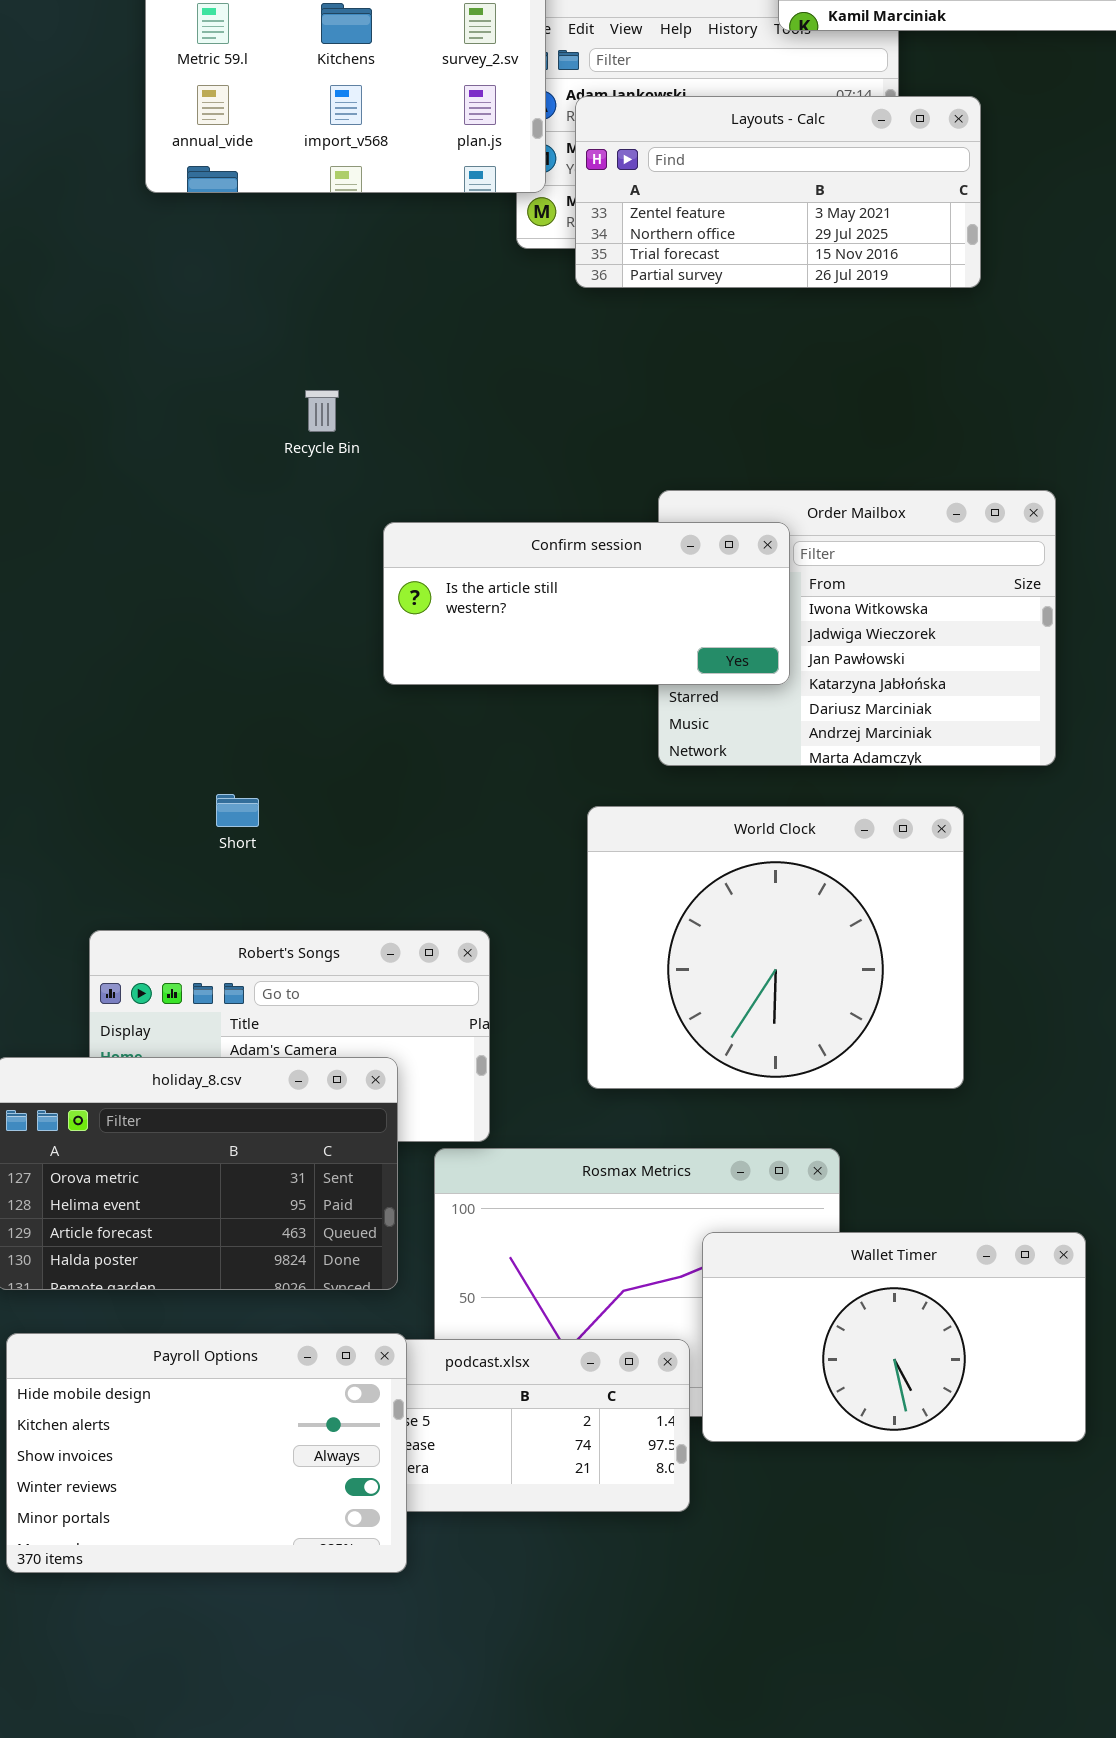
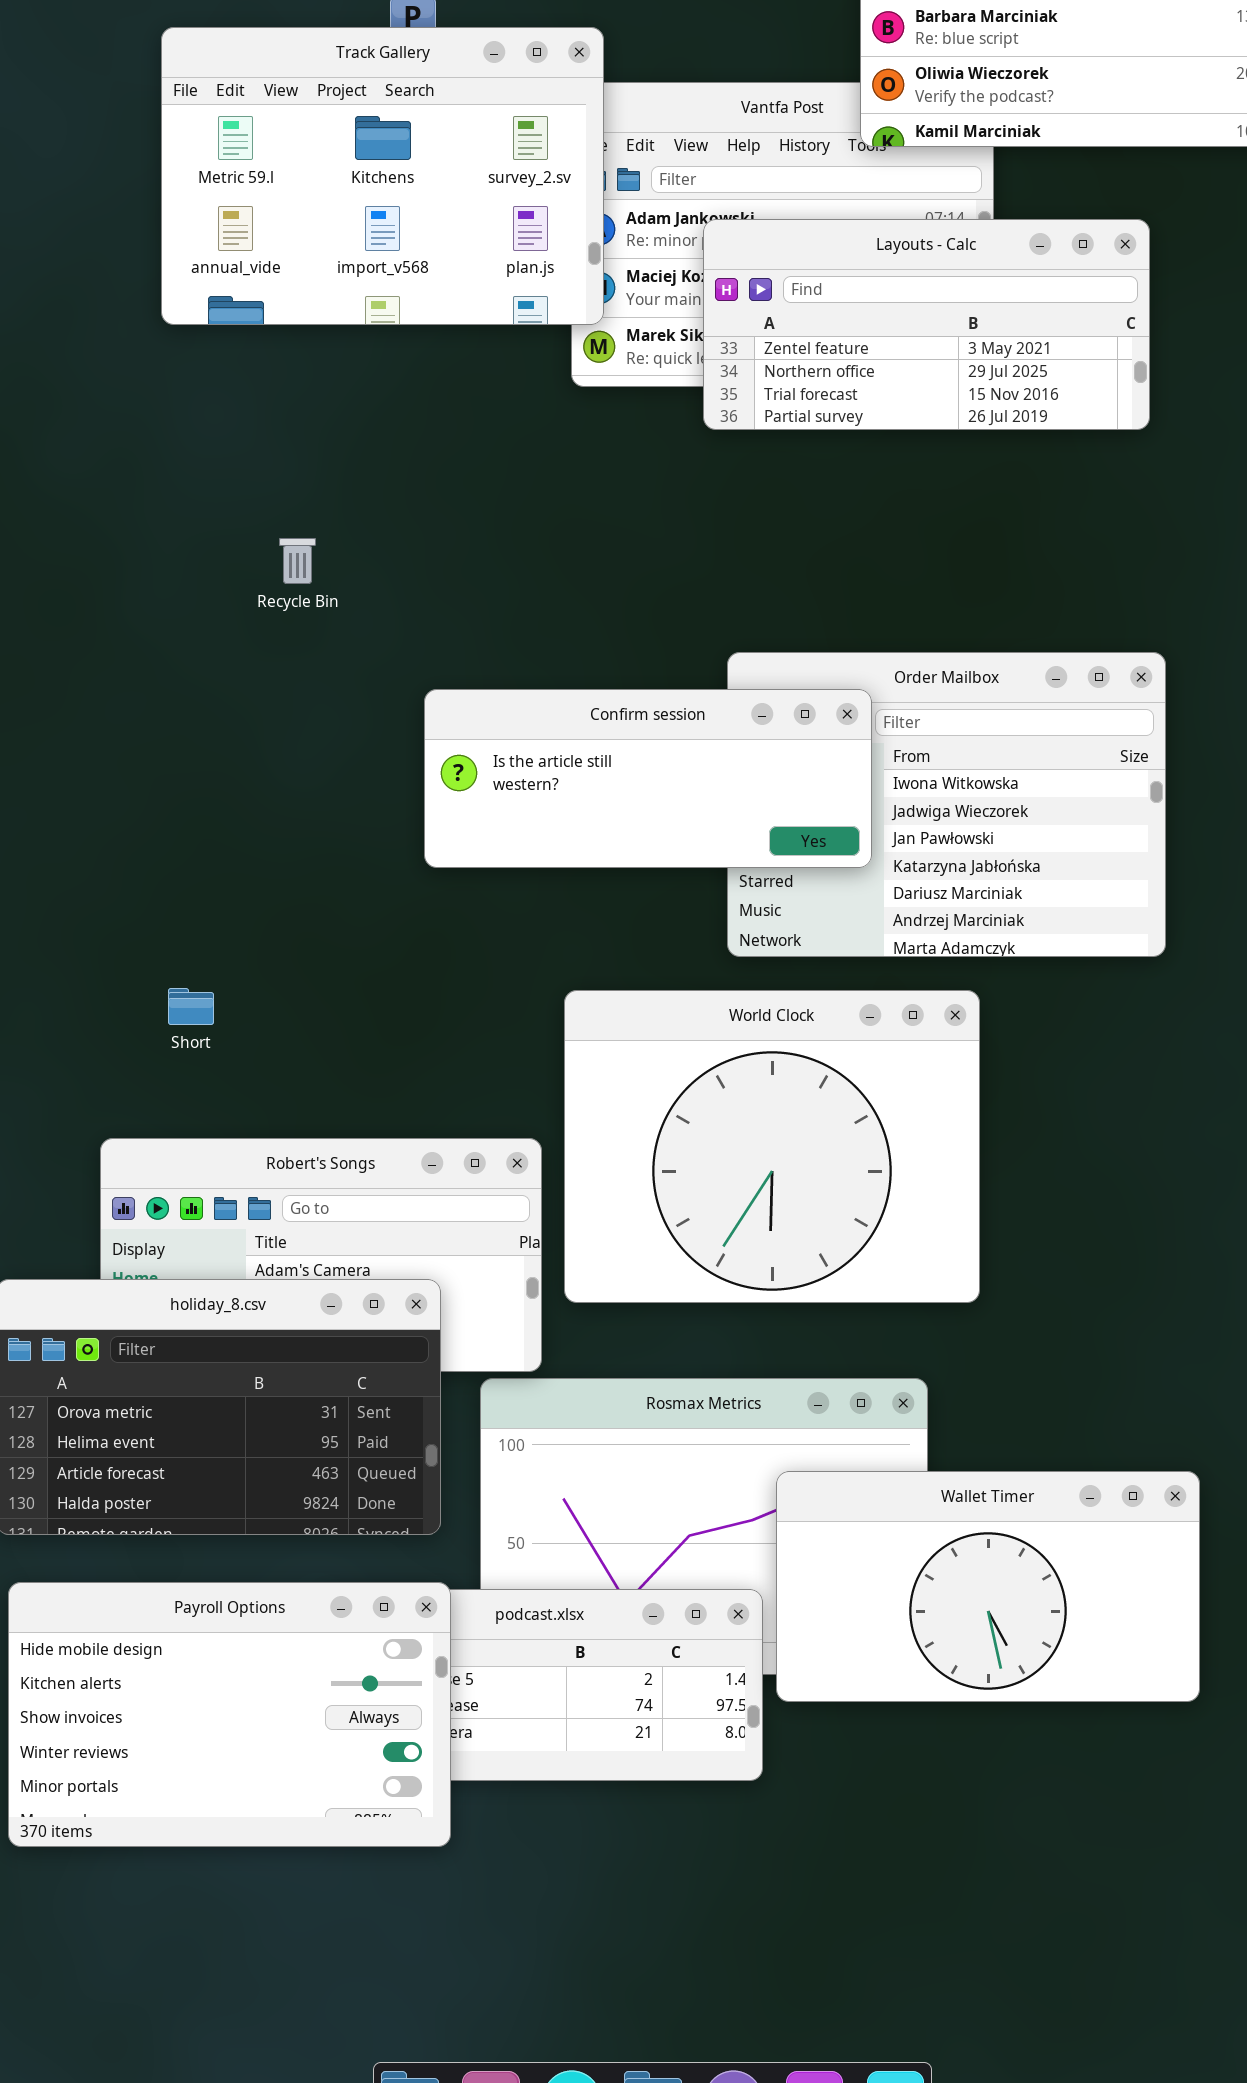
Layouts - Calc: [575,96,981,288] -> [703,219,1150,430], moved
Recycle Bin: [305,390,339,432] -> [279,538,316,584], moved
Short: [216,794,259,827] -> [168,988,214,1025], moved
World Clock: [587,806,964,1089] -> [564,990,980,1303], moved

